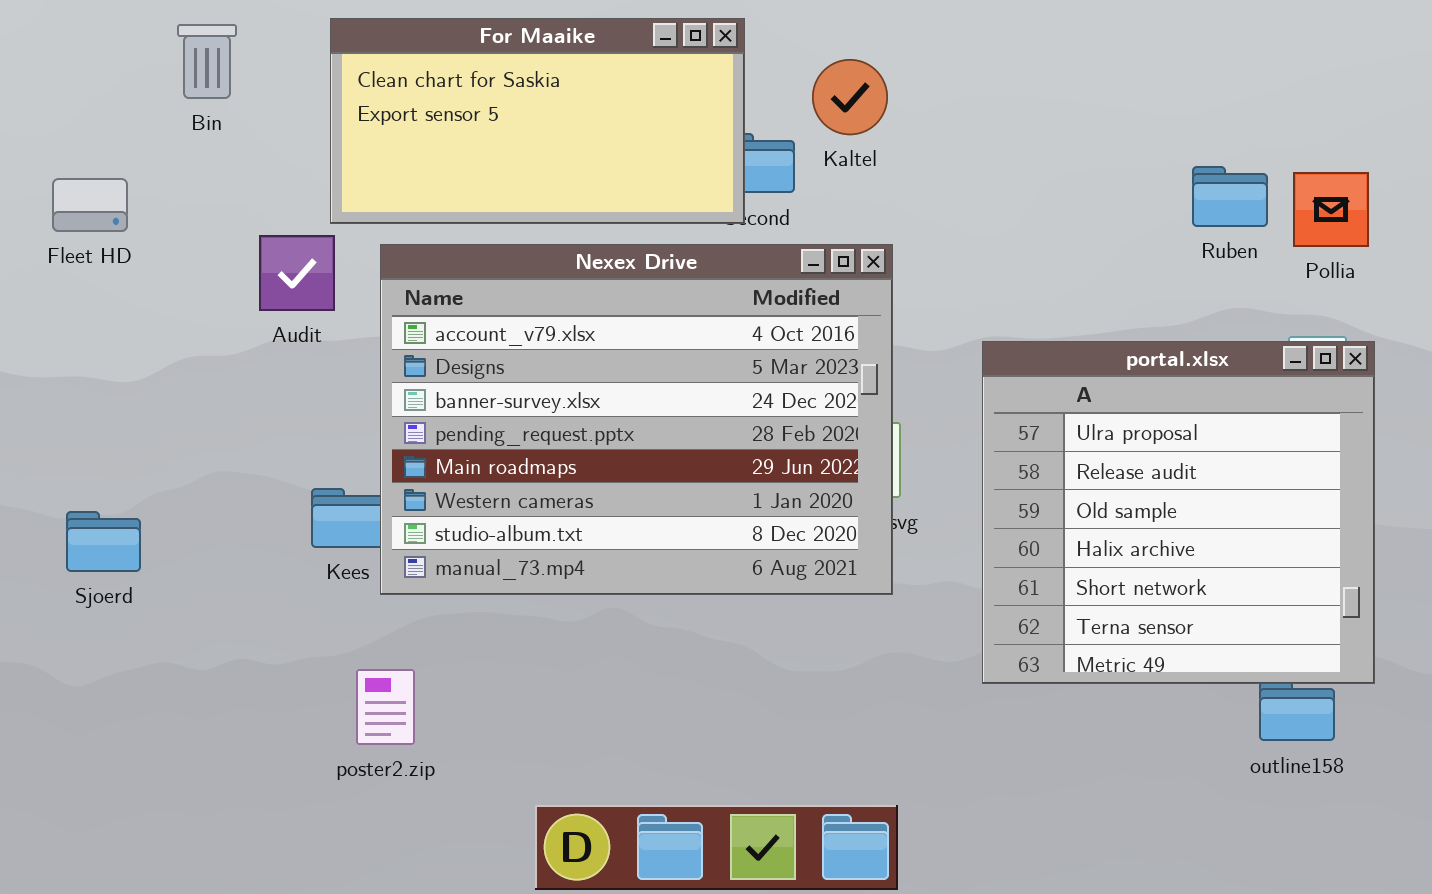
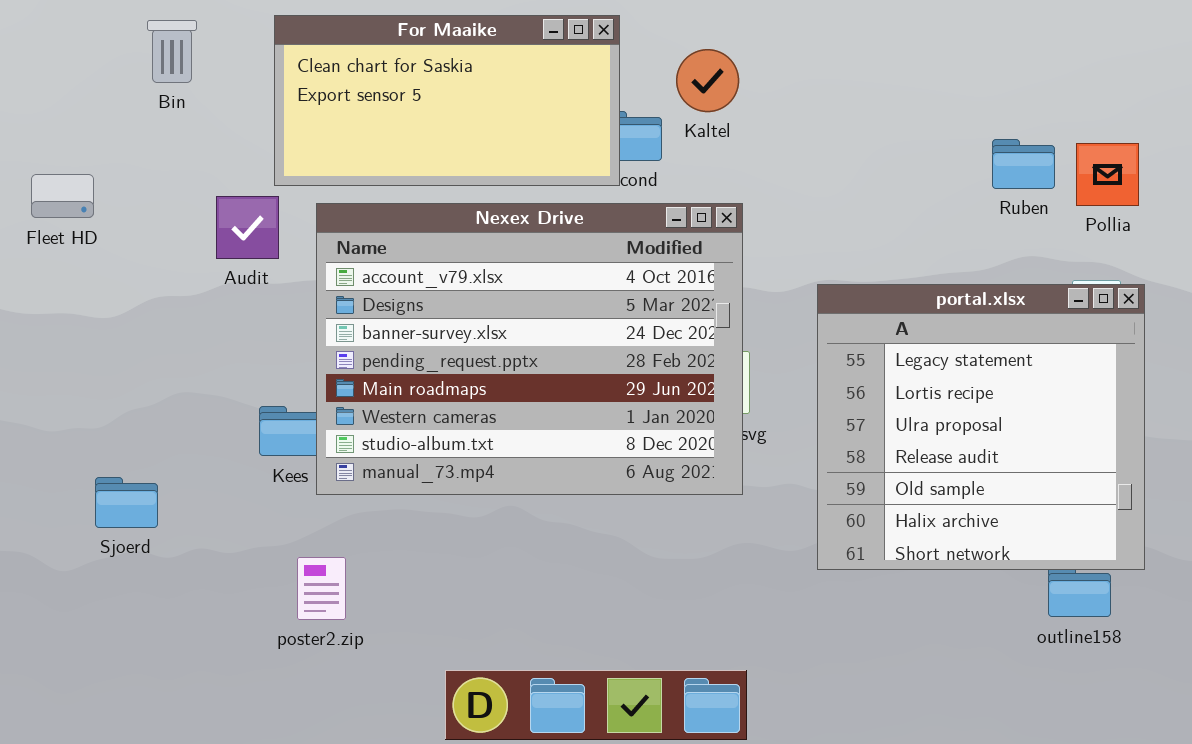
Fleet HD: [52,178,128,232] -> [31,174,94,218], moved
portal.xlsx: [982,341,1375,684] -> [817,284,1145,570], scrolled up 2 rows
Sjoerd: [66,511,141,572] -> [95,477,158,528], moved

